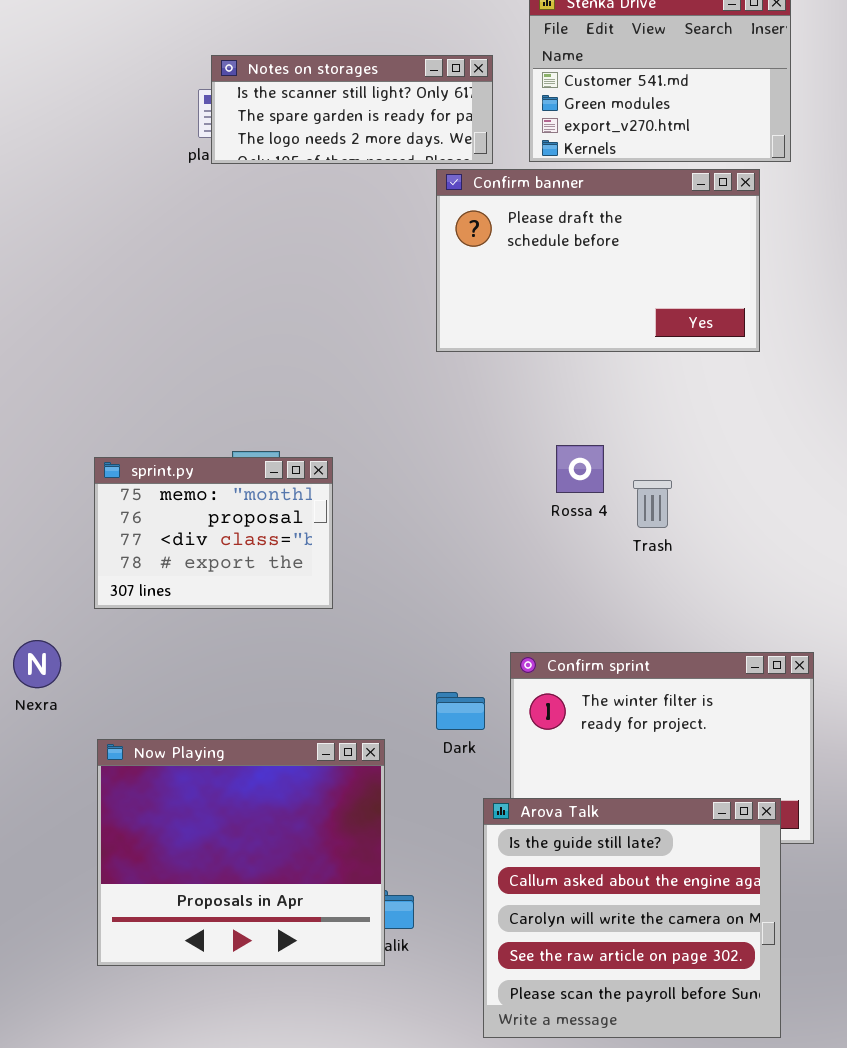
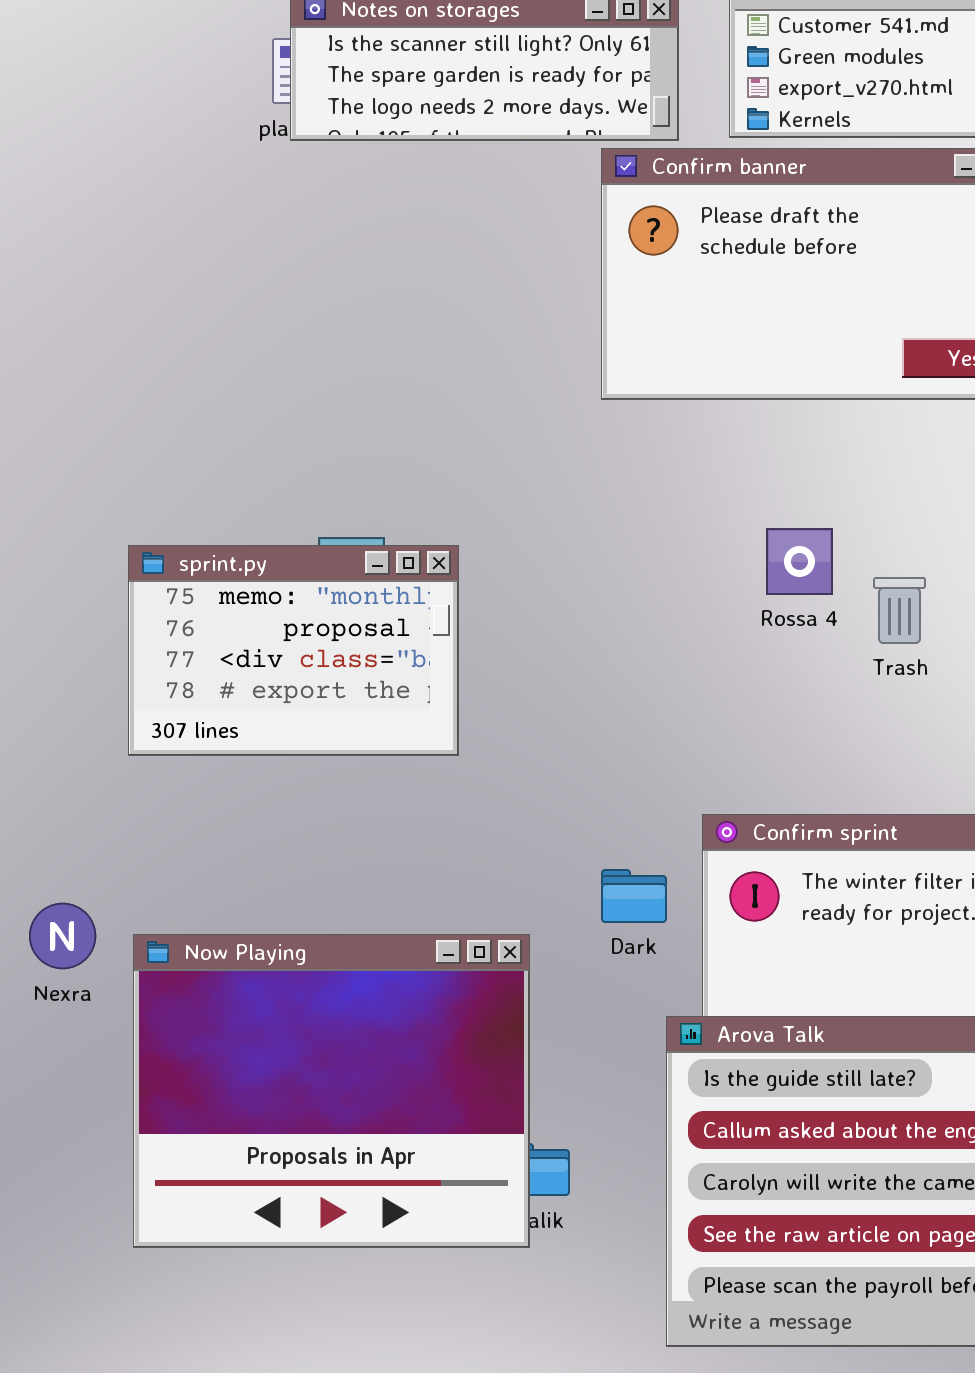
Nexra: [13,640,61,688] -> [29,903,96,969], moved

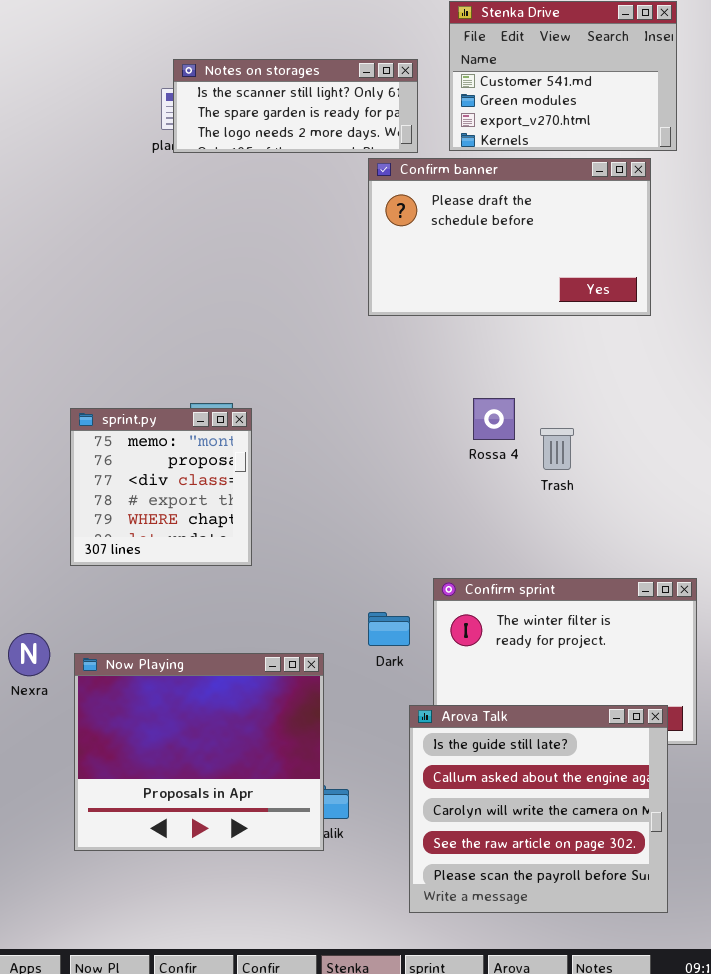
sprint.py: [128,545,459,756] -> [70,408,252,566], resized

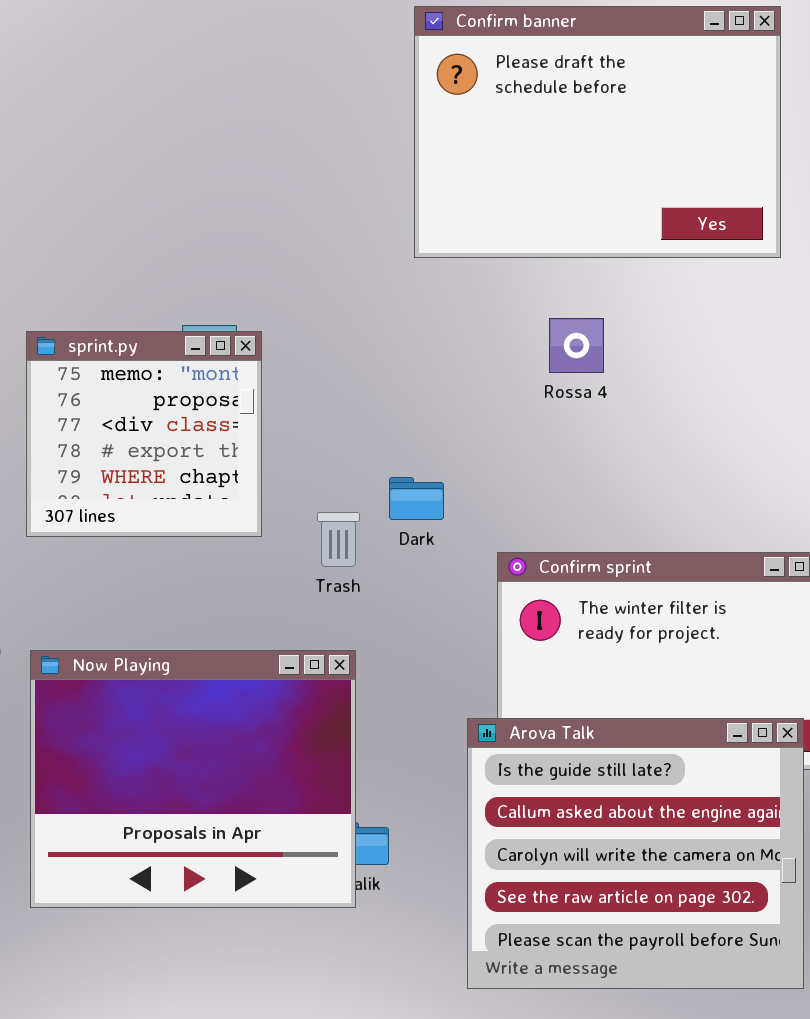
Confirm banner: [368,158,651,316] -> [414,6,781,258], resized
Trash: [540,428,574,470] -> [317,512,360,567], moved
Dark: [368,612,410,646] -> [389,477,444,520], moved

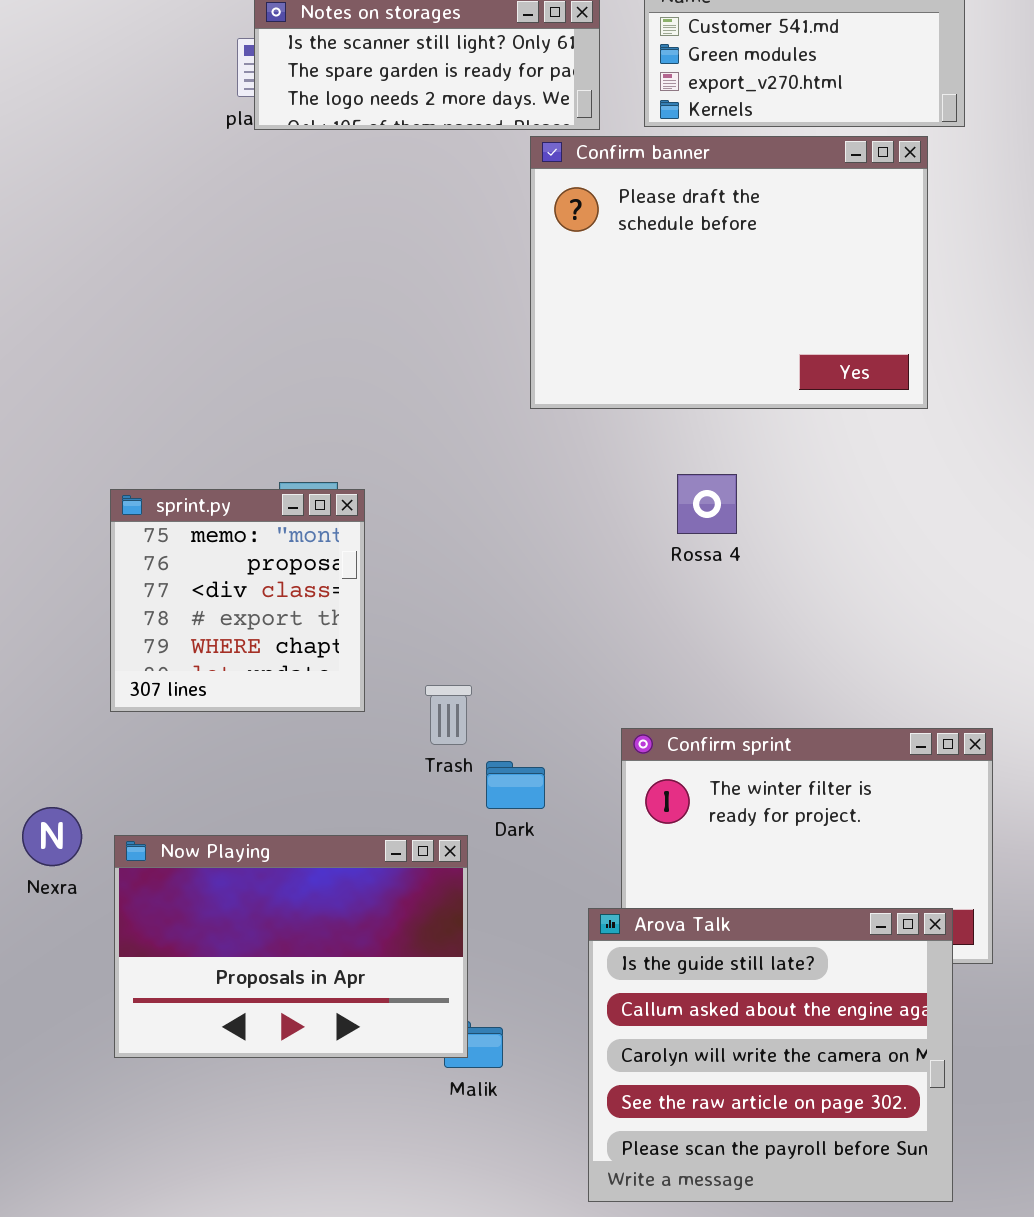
Dark: [389,477,444,520] -> [486,761,545,809], moved
Now Playing: [30,650,356,908] -> [114,835,468,1058], resized

